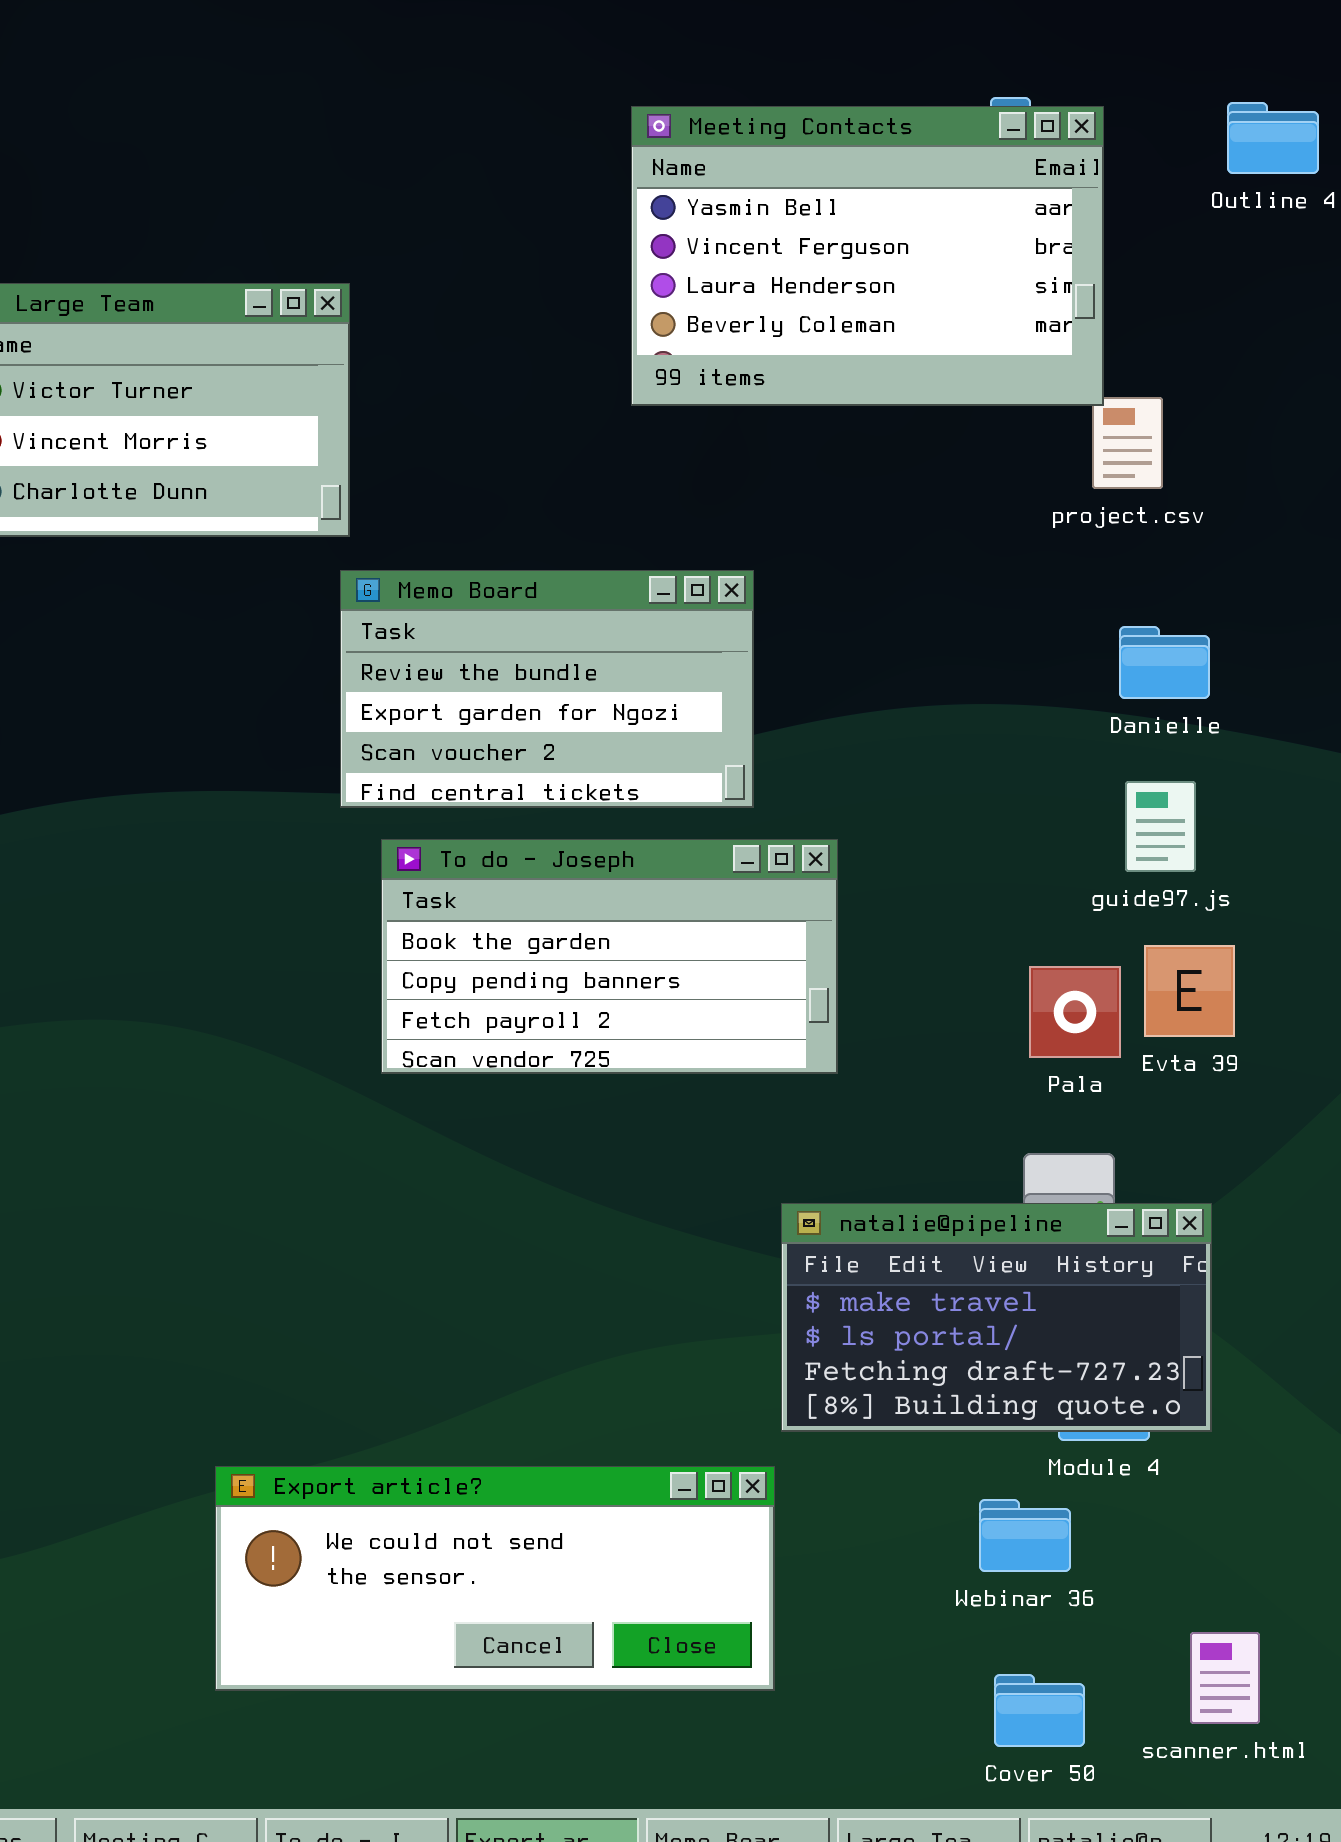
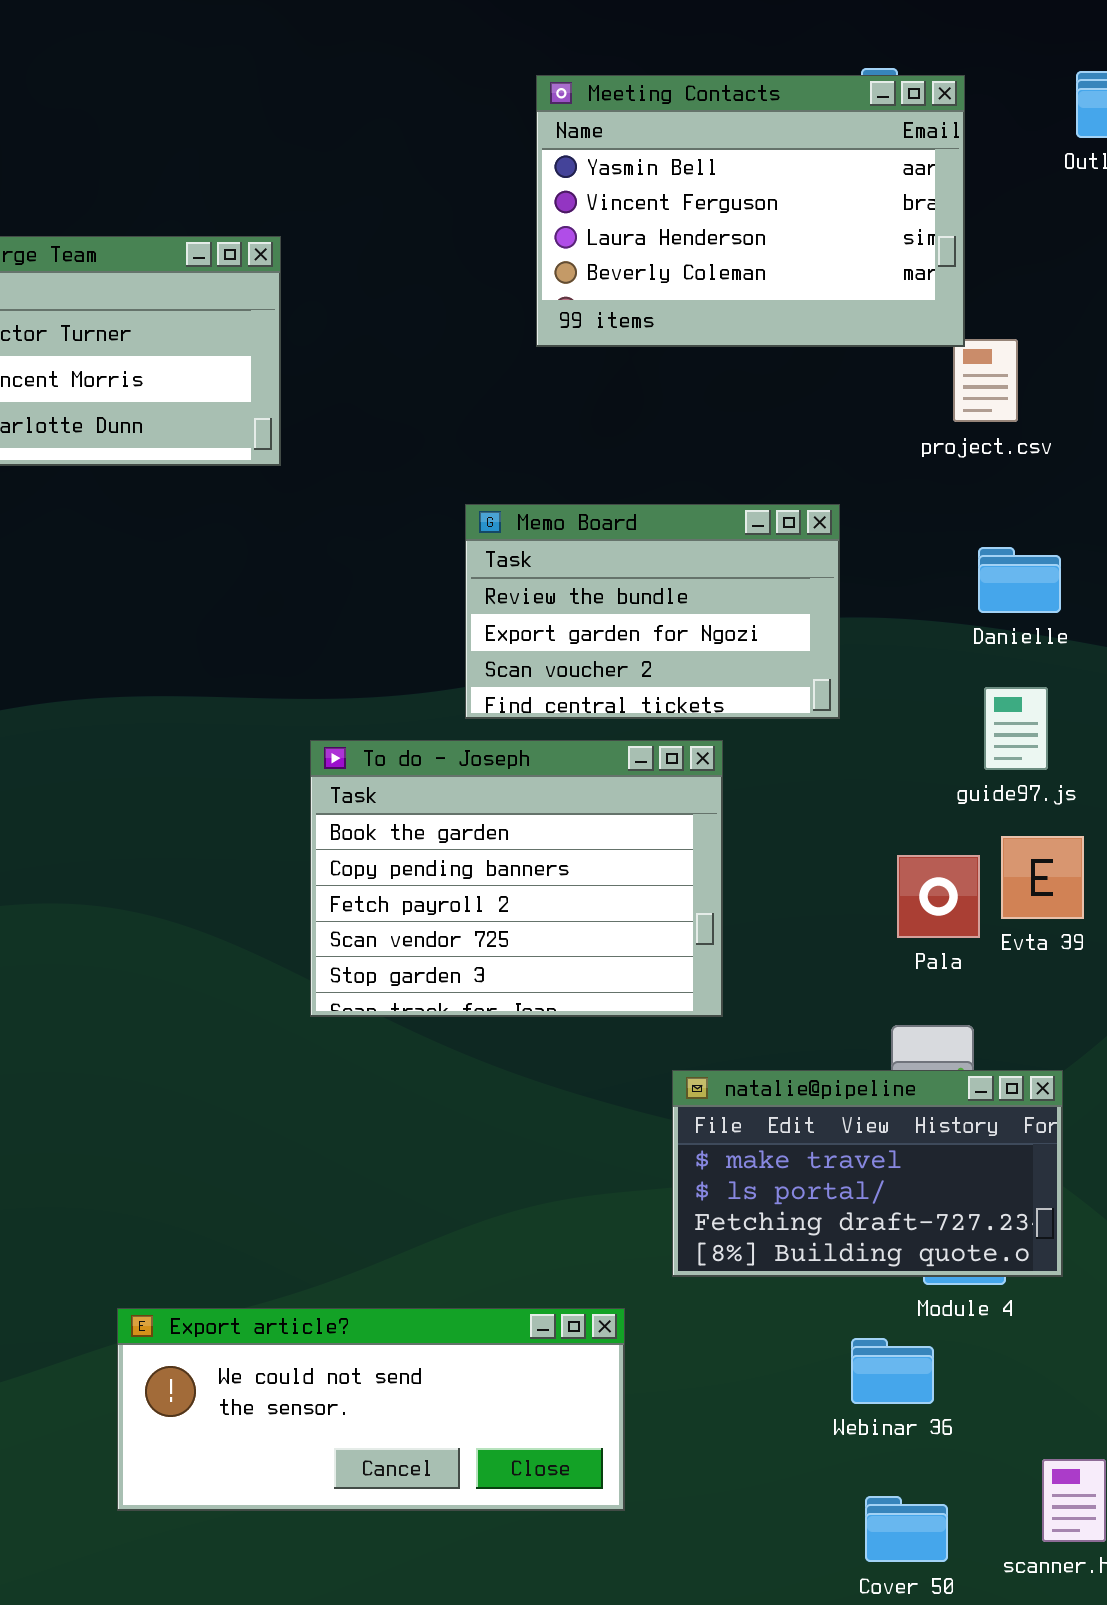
Memo Board: [340,570,754,808] -> [465,504,840,719], moved
To do - Joseph: [381,839,838,1074] -> [310,740,723,1017], resized
Export article?: [215,1466,775,1691] -> [117,1308,625,1511], moved

